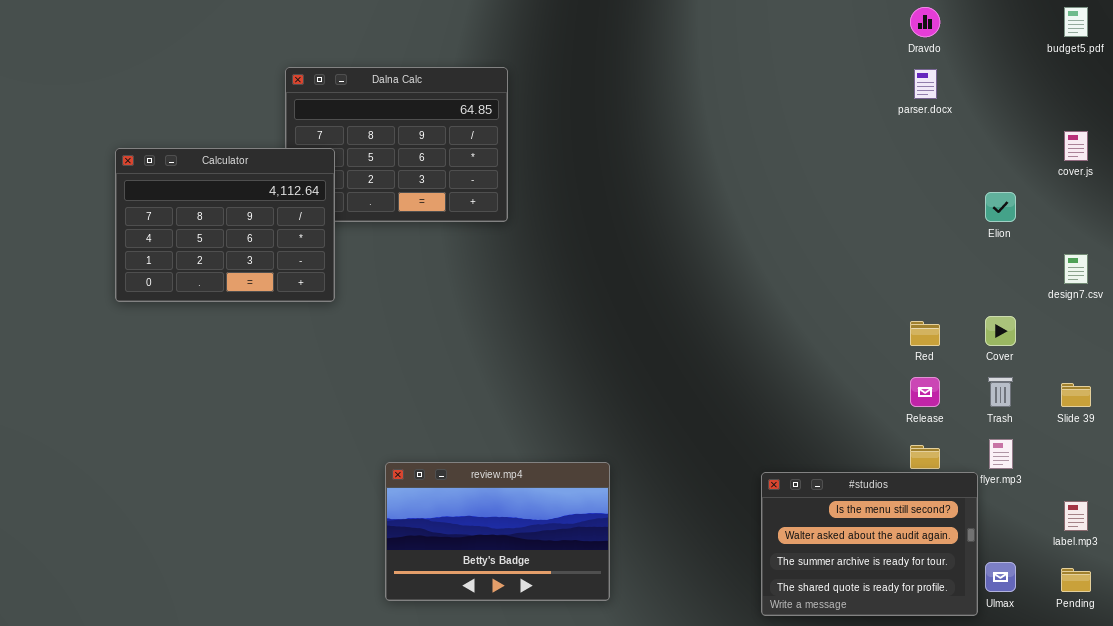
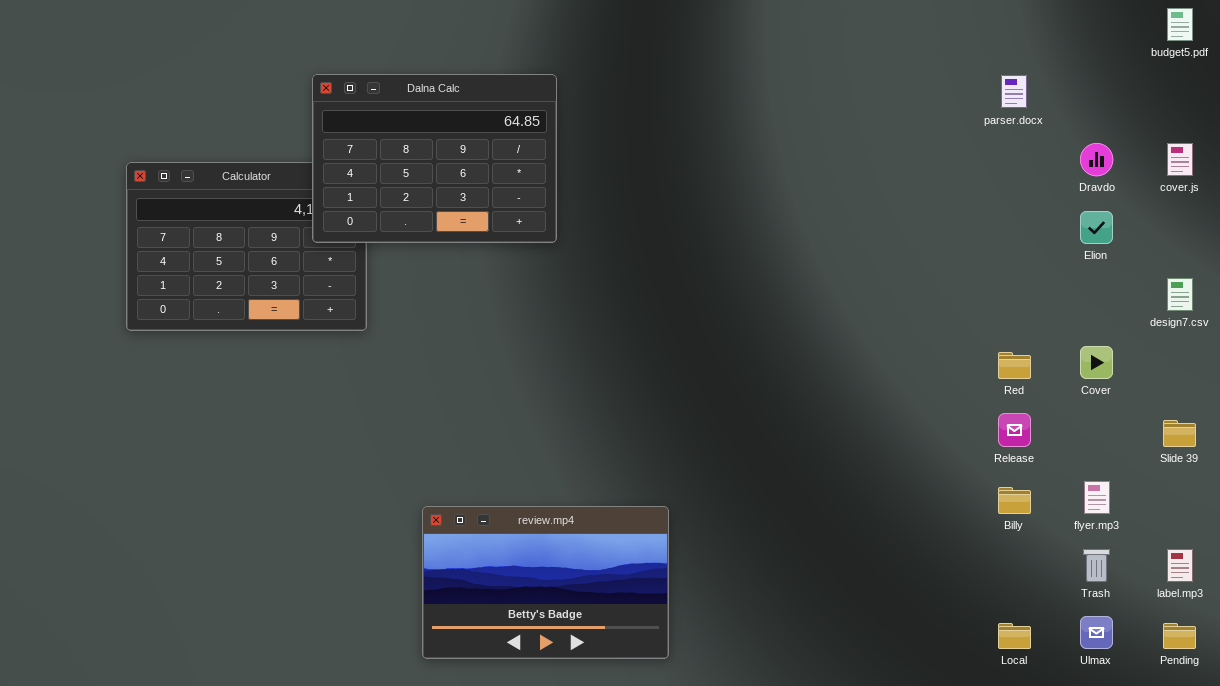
Dravdo: [910,7,940,37] -> [1080,143,1113,176], moved
Dalna Calc: [285,67,508,222] -> [312,74,557,243], raised
Trash: [988,377,1013,407] -> [1083,549,1110,582], moved
#studios: [761,472,978,616] -> none, closed

